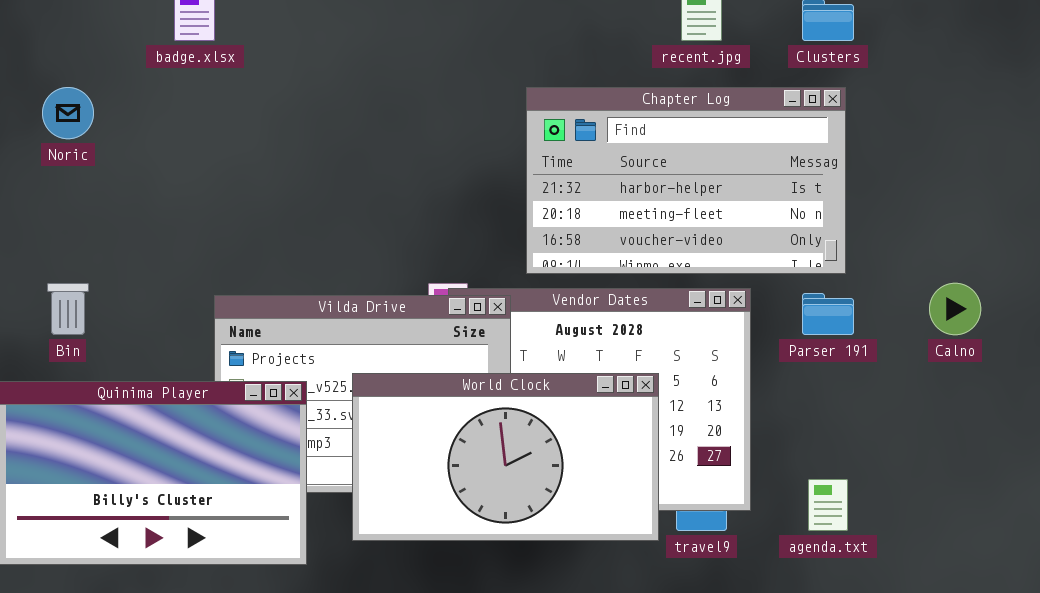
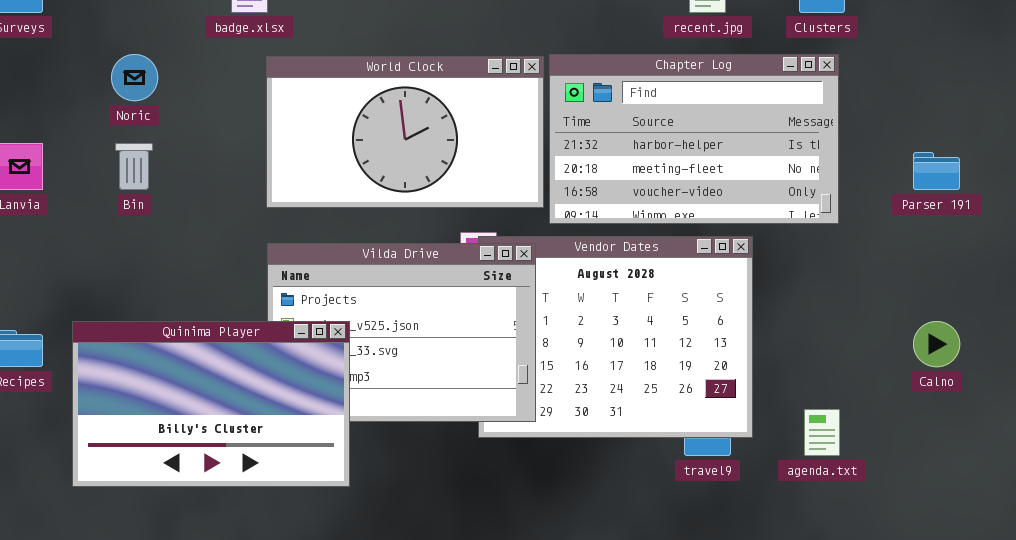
Bin: [47,283,89,335] -> [115,143,153,190], moved
Calno: [929,283,981,335] -> [913,321,960,367], moved
Parser 191: [802,293,854,335] -> [913,152,960,190], moved
World Clock: [352,373,659,541] -> [266,56,544,208], moved

